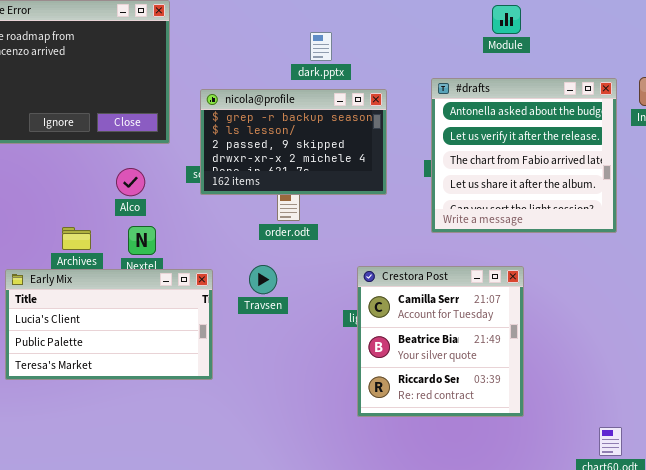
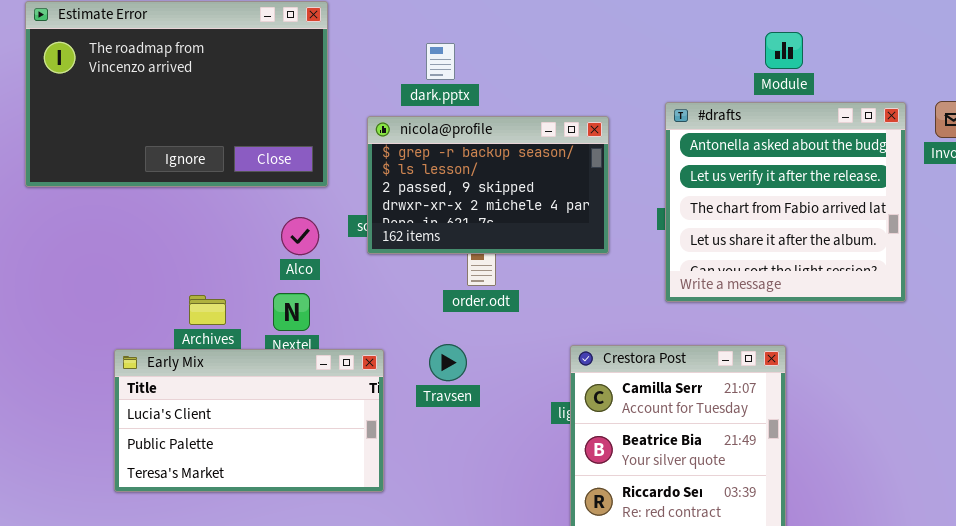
Module: [492,5,521,34] -> [765,32,803,69], moved
dark.pptx: [310,32,332,61] -> [426,43,455,80], moved
Alco: [116,168,145,196] -> [281,217,319,255], moved

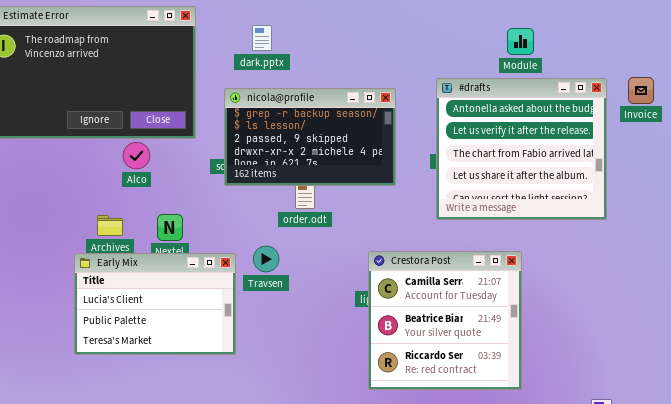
dark.pptx: [426,43,455,80] -> [252,25,272,51], moved
Alco: [281,217,319,255] -> [123,142,150,169], moved
Travsen: [429,344,467,381] -> [253,246,279,272], moved
Early Mix: [114,349,384,492] -> [74,253,236,355], resized

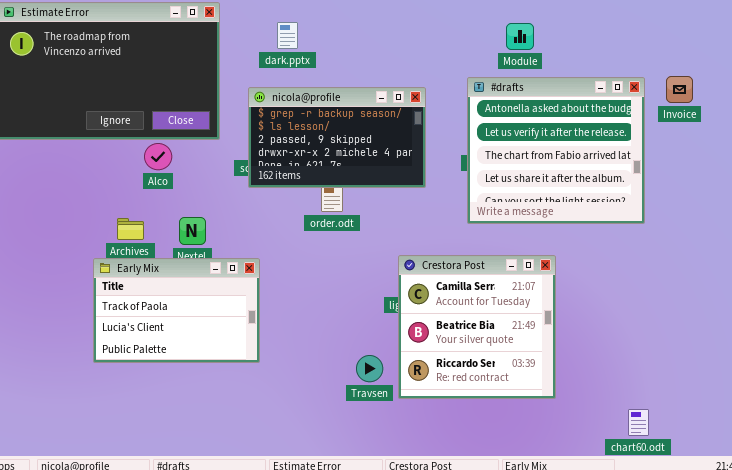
Module: [507,28,534,55] -> [506,23,534,50], moved
Travsen: [253,246,279,272] -> [356,355,383,382], moved
Early Mix: [74,253,236,355] -> [93,258,260,363], scrolled up 1 row

